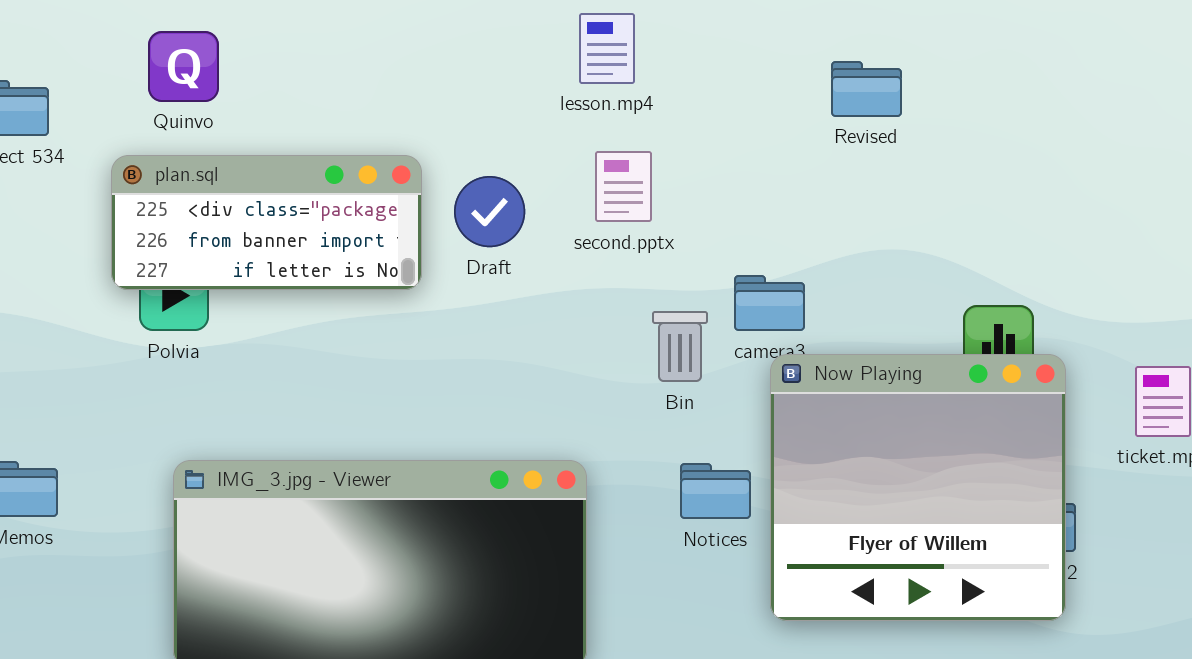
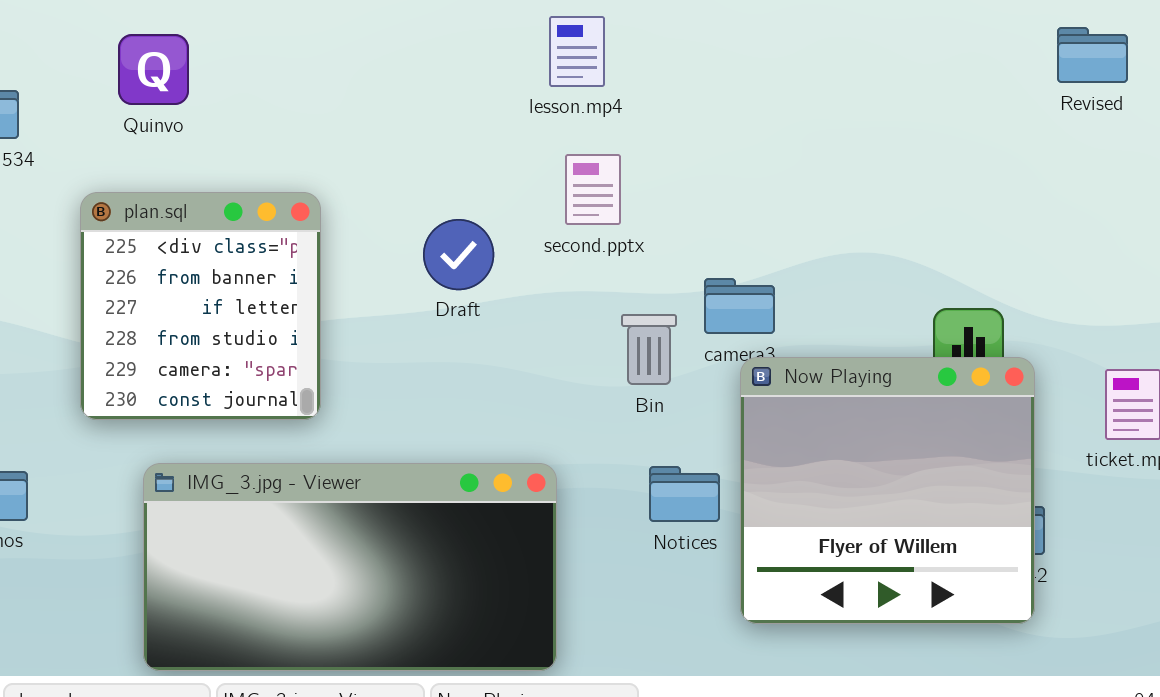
Revised: [831,61,902,117] -> [1057,27,1128,83], moved
plan.sql: [111,155,422,290] -> [80,192,321,420], moved, resized
Draft: [454,176,525,247] -> [423,219,494,290], moved

